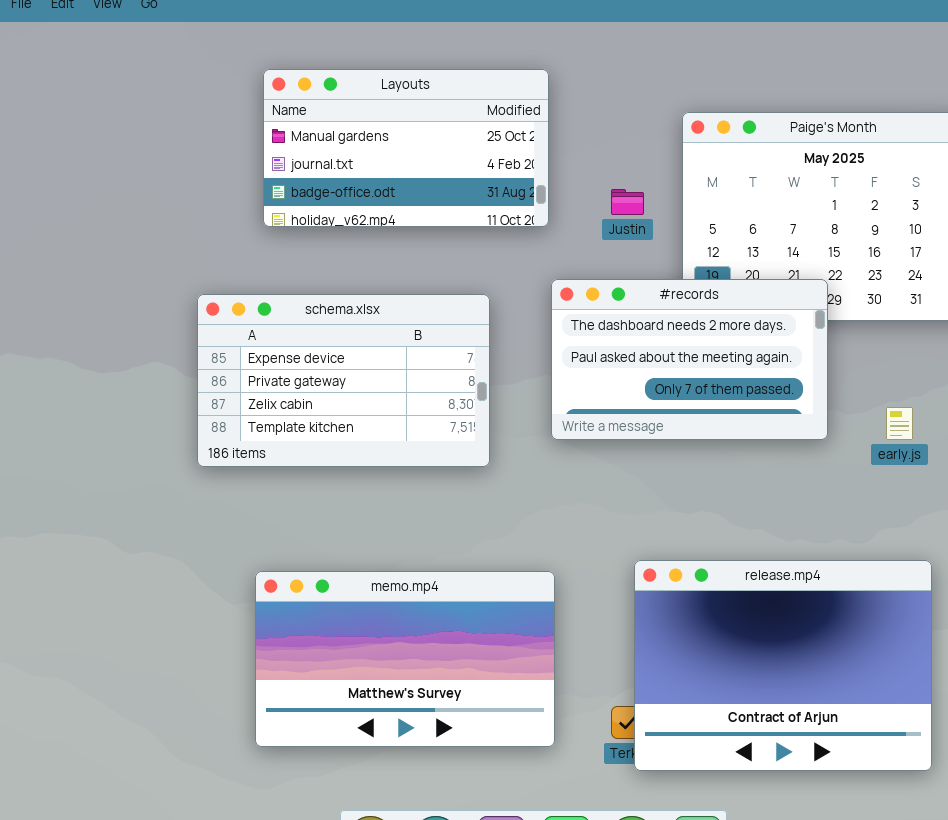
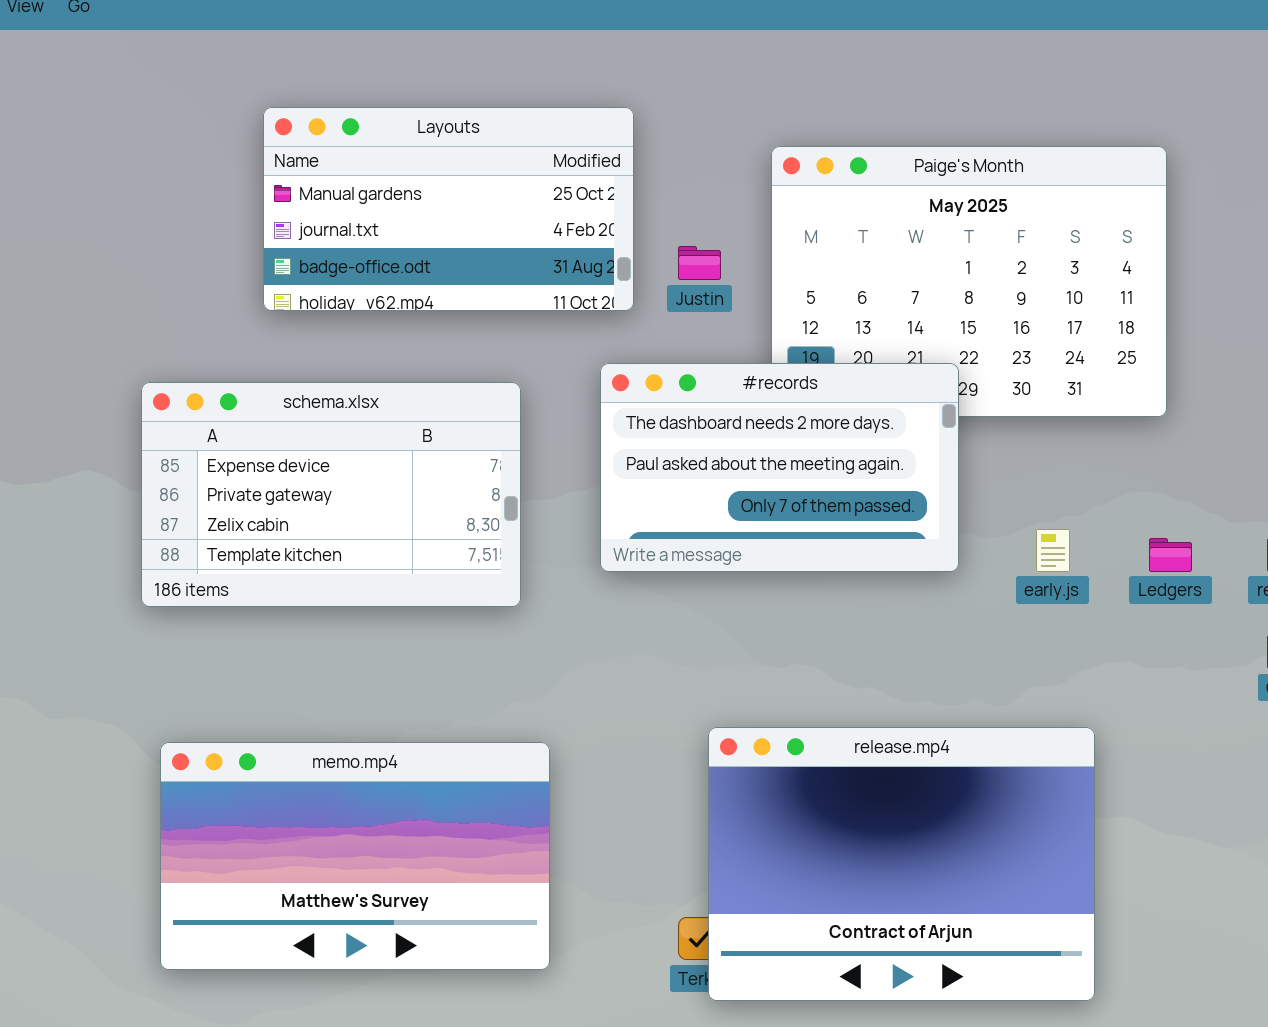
Layouts: [263,69,549,227] -> [263,107,634,311], moved
memo.mp4: [255,571,555,747] -> [160,742,550,970], moved

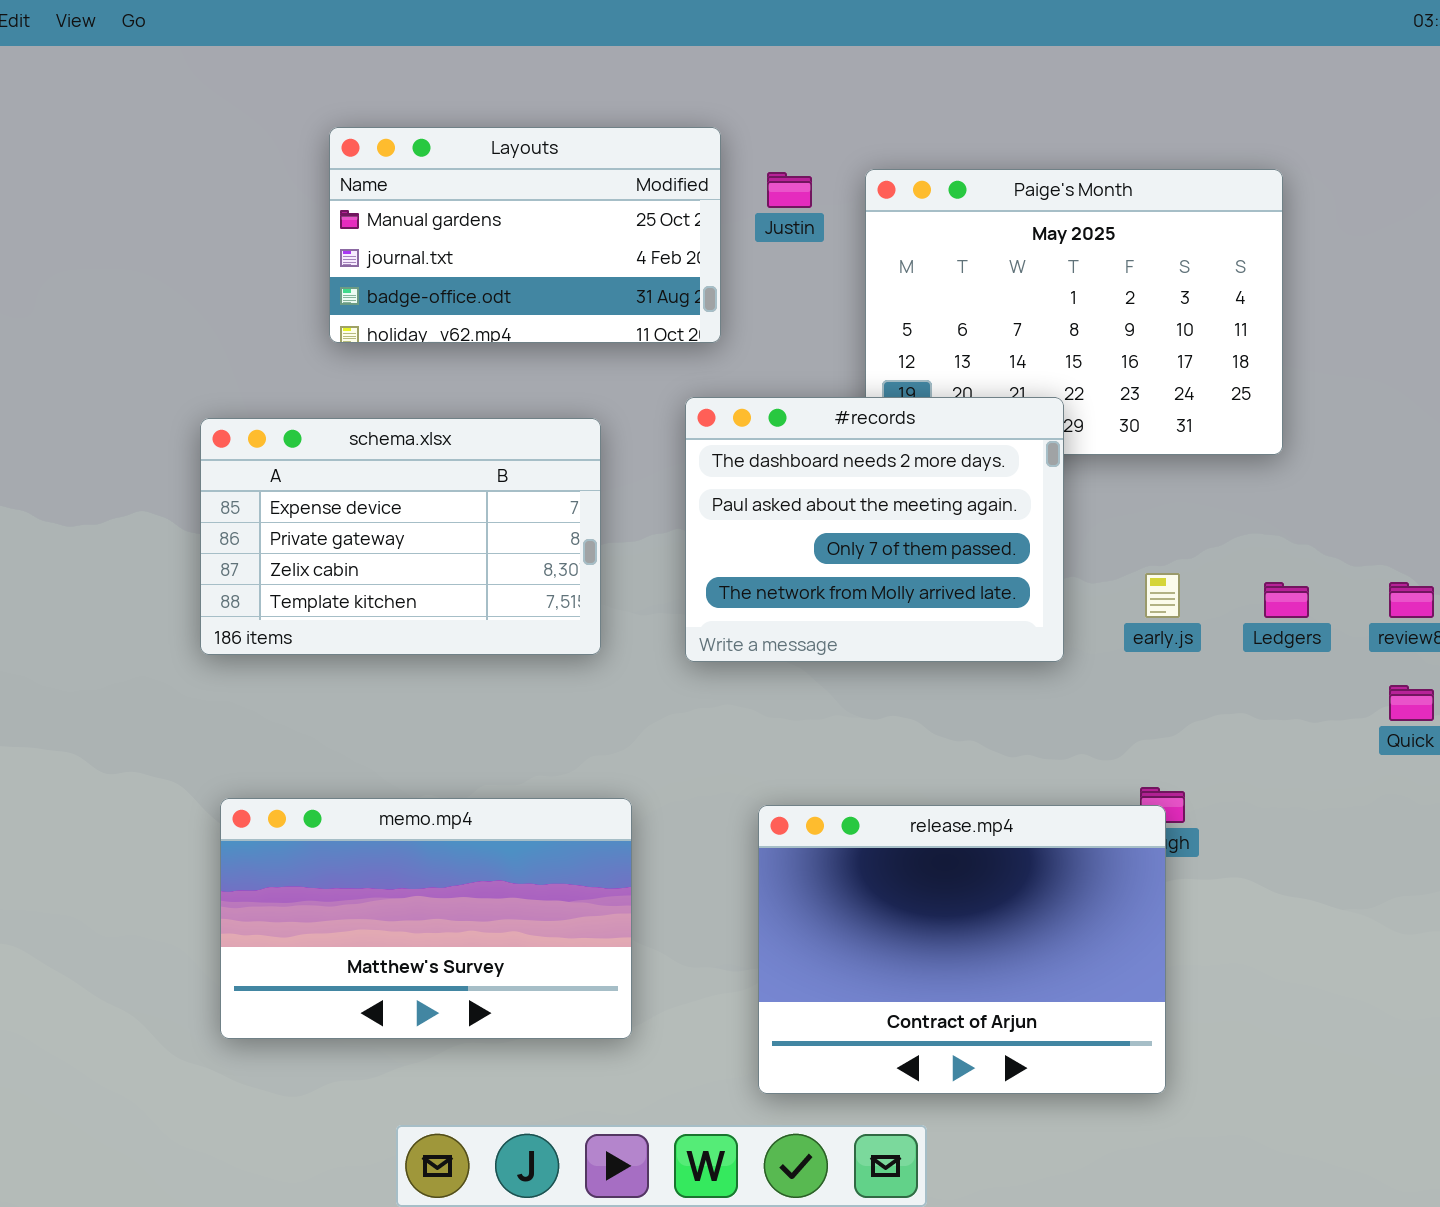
Justin: [678,246,721,280] -> [767,172,812,208], moved
#records: [600,363,959,572] -> [685,397,1064,662], resized
release.mp4: [708,727,1095,1001] -> [758,805,1166,1094], moved

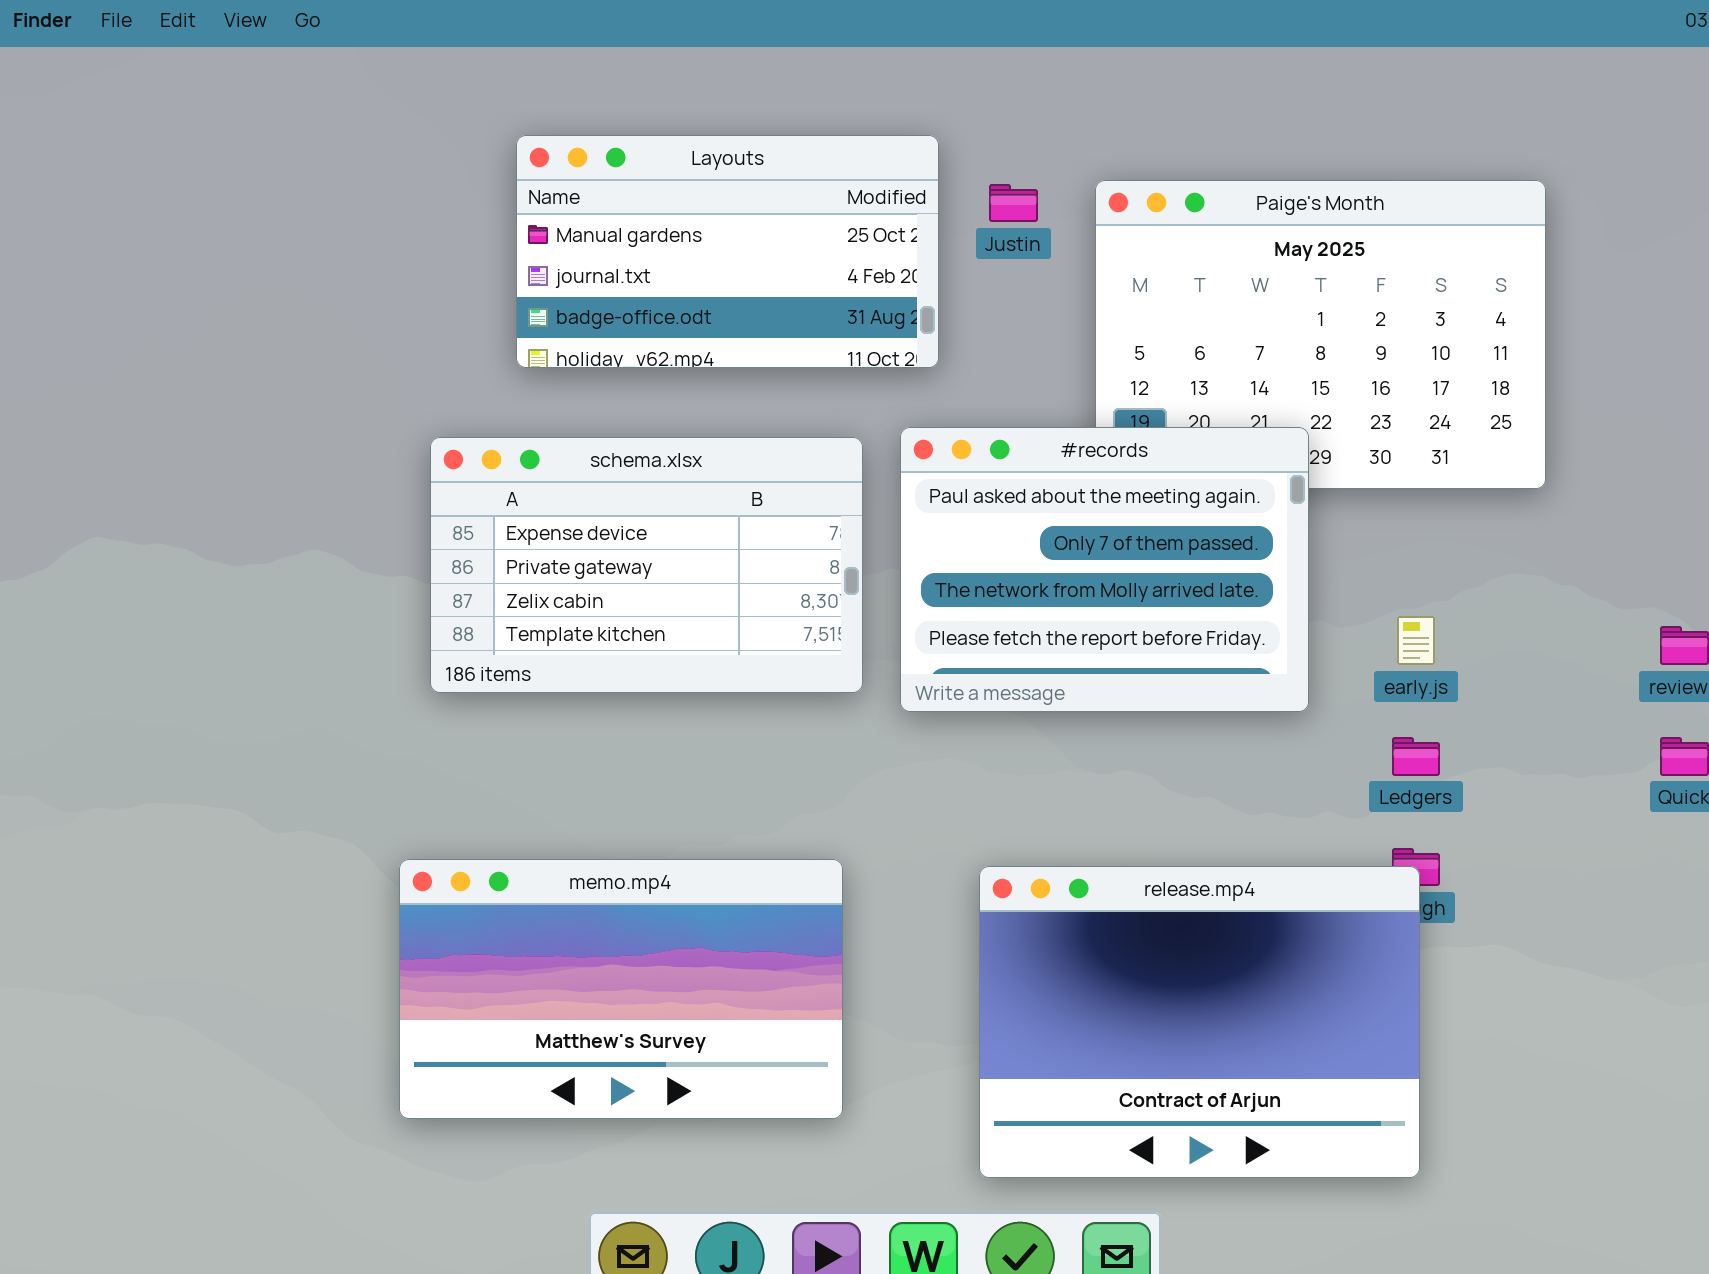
#records: [685,397,1064,662] -> [900,427,1309,712], scrolled down 1 row
schema.xlsx: [200,418,601,655] -> [430,437,863,693], moved
Ledgers: [1264,582,1309,618] -> [1392,737,1440,776], moved

